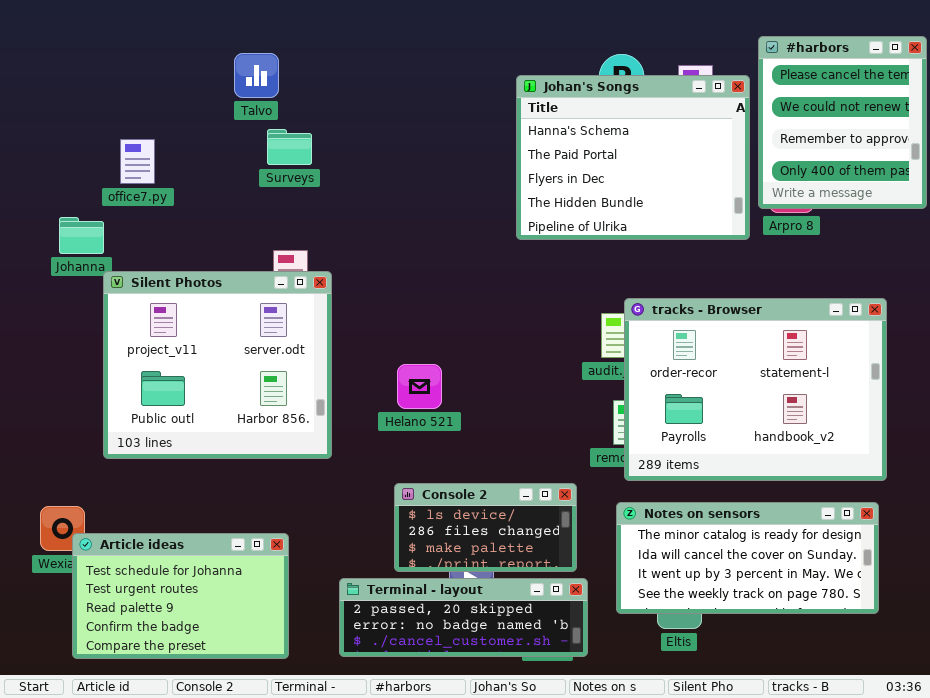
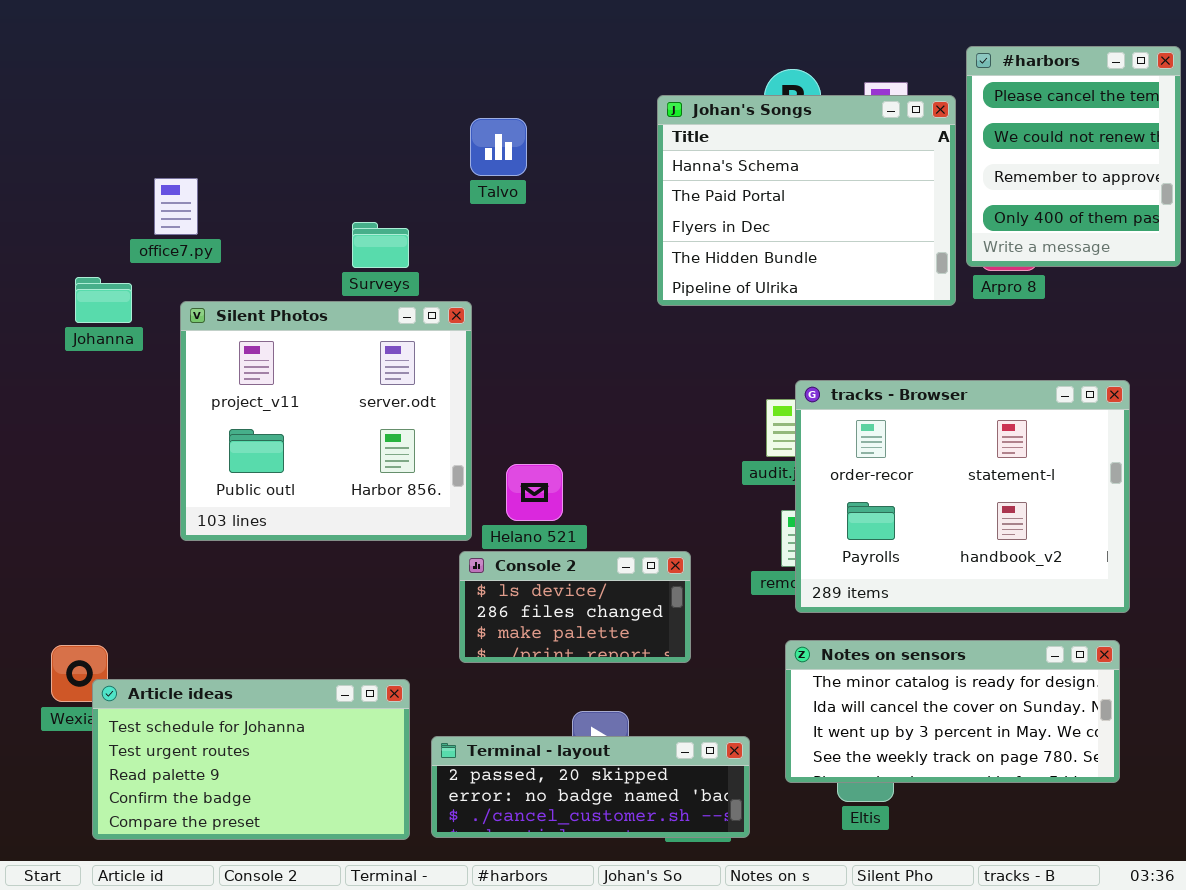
Talvo: [234,53,279,98] -> [470,118,527,176], moved
Surveys: [267,129,312,165] -> [352,222,409,268], moved
Silent Photos: [103,271,332,459] -> [180,301,472,541], moved
Console 2: [394,483,577,572] -> [459,551,691,663], moved
Article ideas: [72,533,289,659] -> [92,679,410,840], resized

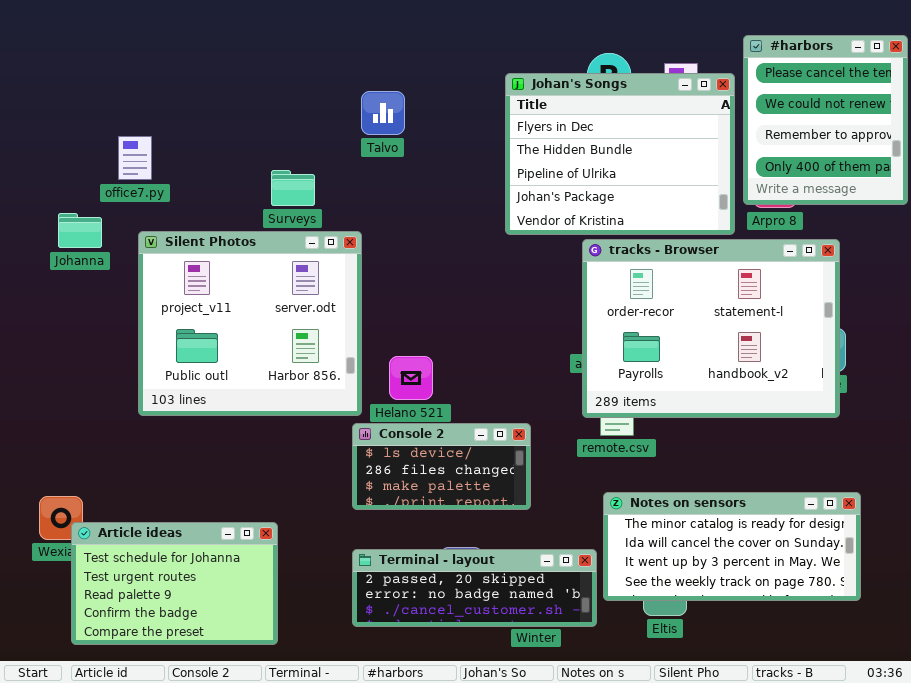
Johan's Songs: [657,95,956,306] -> [505,73,735,235], scrolled down 2 rows
tracks - Browser: [795,380,1130,613] -> [582,239,840,418], moved
Article ideas: [92,679,410,840] -> [71,522,278,645], resized
Terminal - layout: [431,736,750,838] -> [352,549,597,627], moved

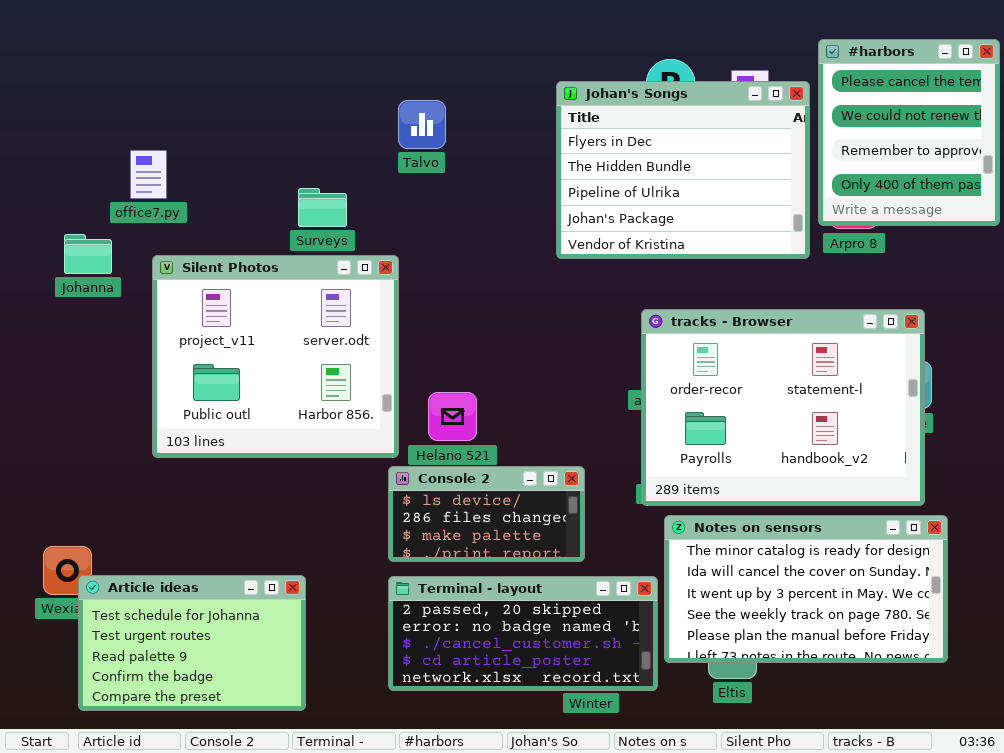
tracks - Browser: [582,239,840,418] -> [641,309,925,506], moved
Notes on sensors: [603,492,861,601] -> [664,515,948,663], resized
Terminal - layout: [352,549,597,627] -> [388,576,658,691], resized

